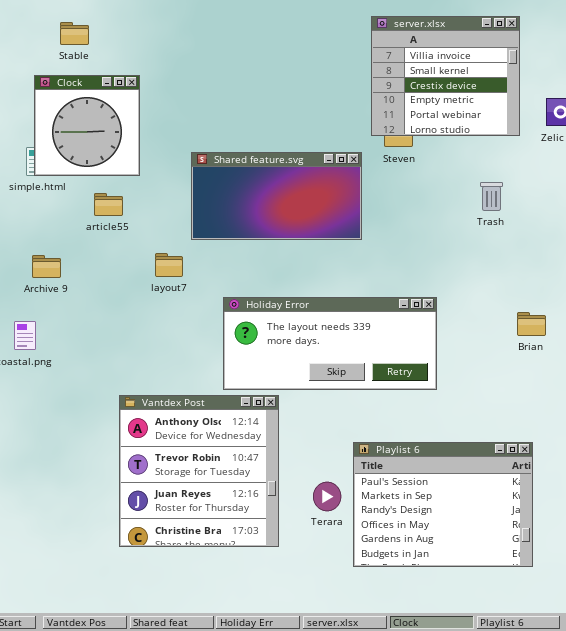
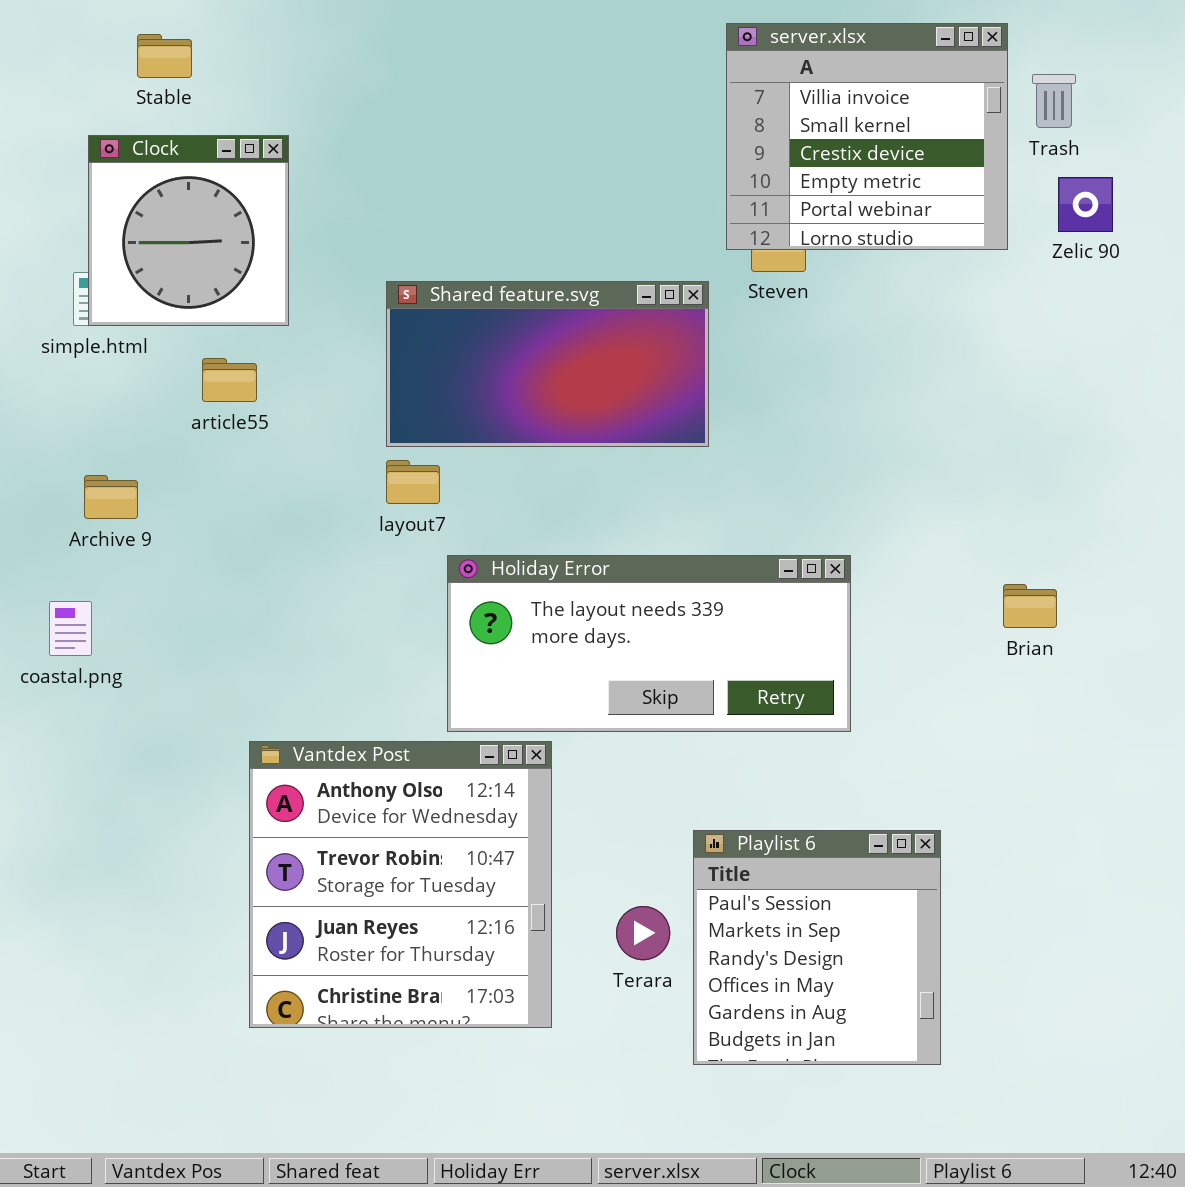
Trash: [480,182,503,211] -> [1032,74,1076,128], moved
layout7: [155,253,183,277] -> [386,460,440,504], moved
Playlist 6: [353,442,533,567] -> [693,830,941,1065], resized

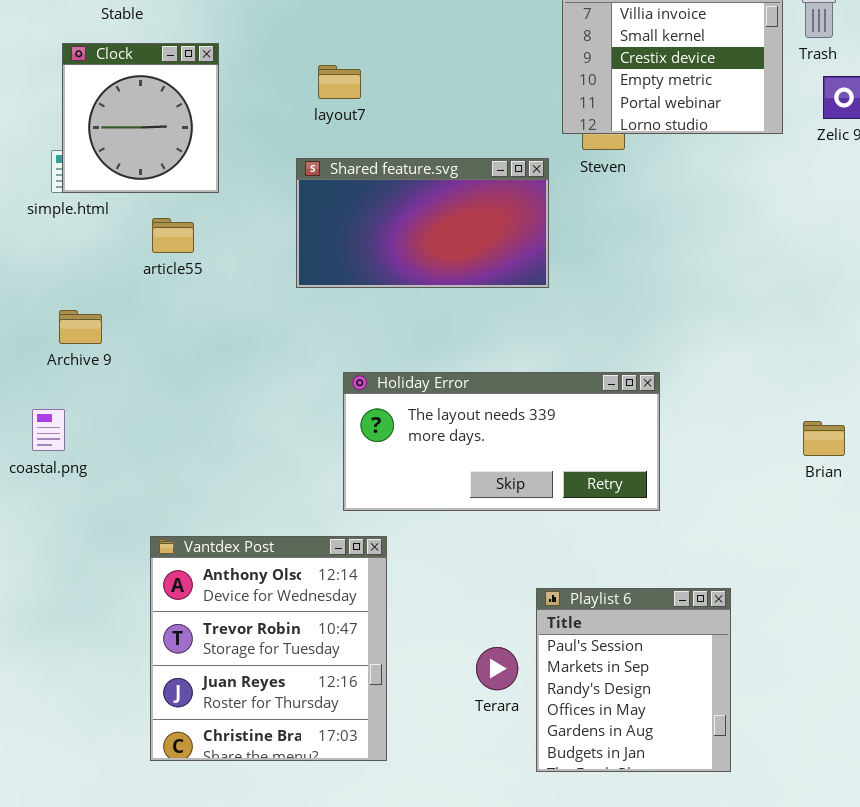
layout7: [386,460,440,504] -> [318,65,361,99], moved
Brian: [1003,584,1057,628] -> [803,421,845,456], moved
Vantdex Post: [249,741,552,1028] -> [150,536,387,761], moved

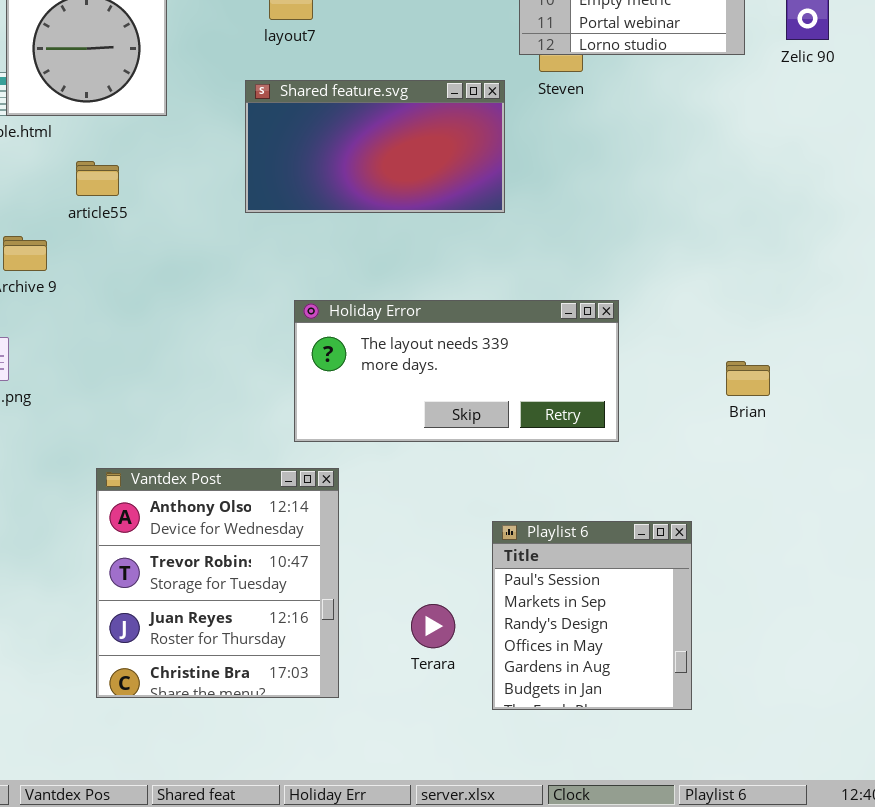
article55: [152,218,194,253] -> [76,161,119,196], moved
Brian: [803,421,845,456] -> [726,361,770,396], moved
Terara: [476,647,518,690] -> [411,604,455,648], moved

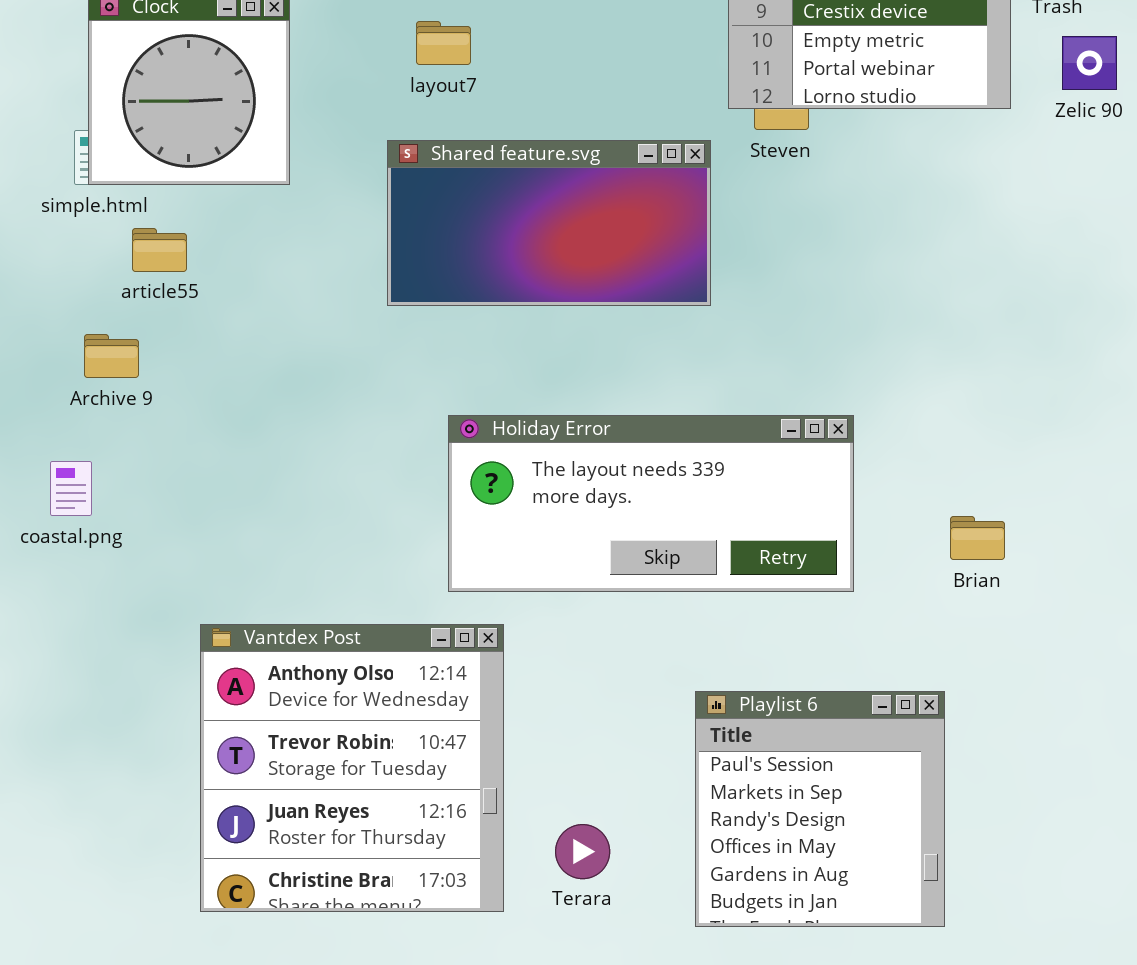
article55: [76,161,119,196] -> [132,228,187,272], moved
Brian: [726,361,770,396] -> [950,516,1005,560], moved
Terara: [411,604,455,648] -> [555,824,610,879], moved

